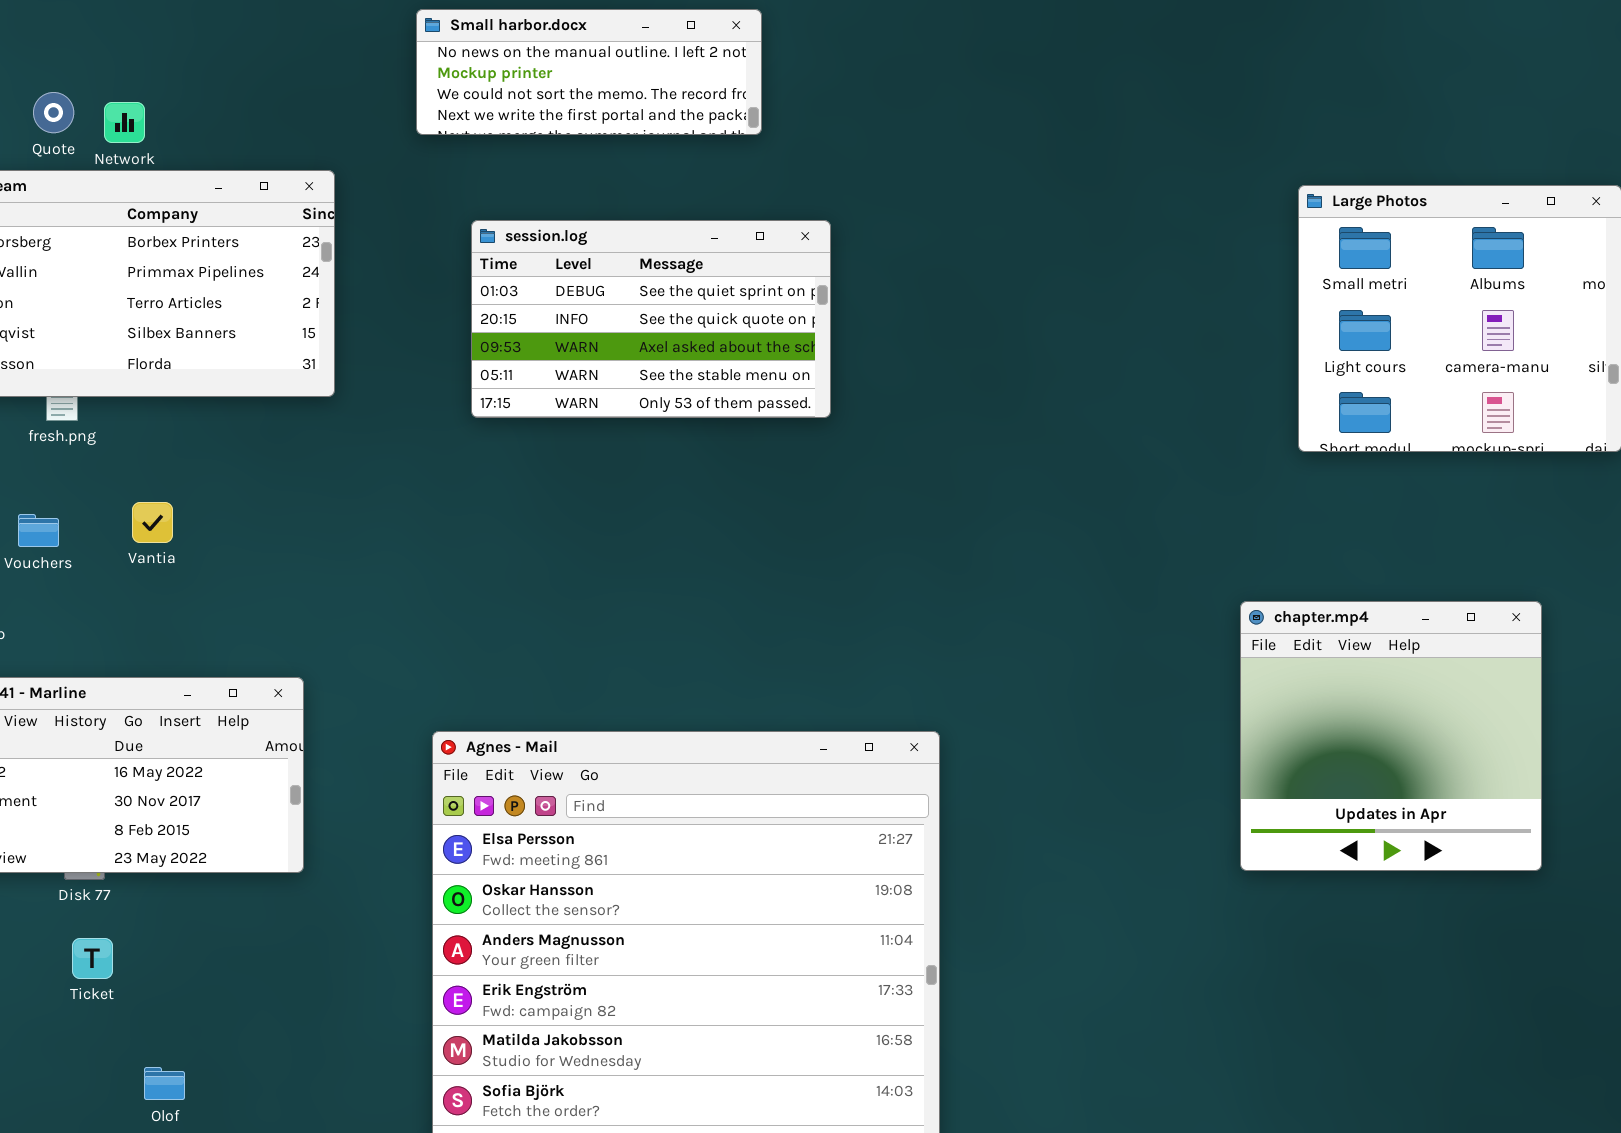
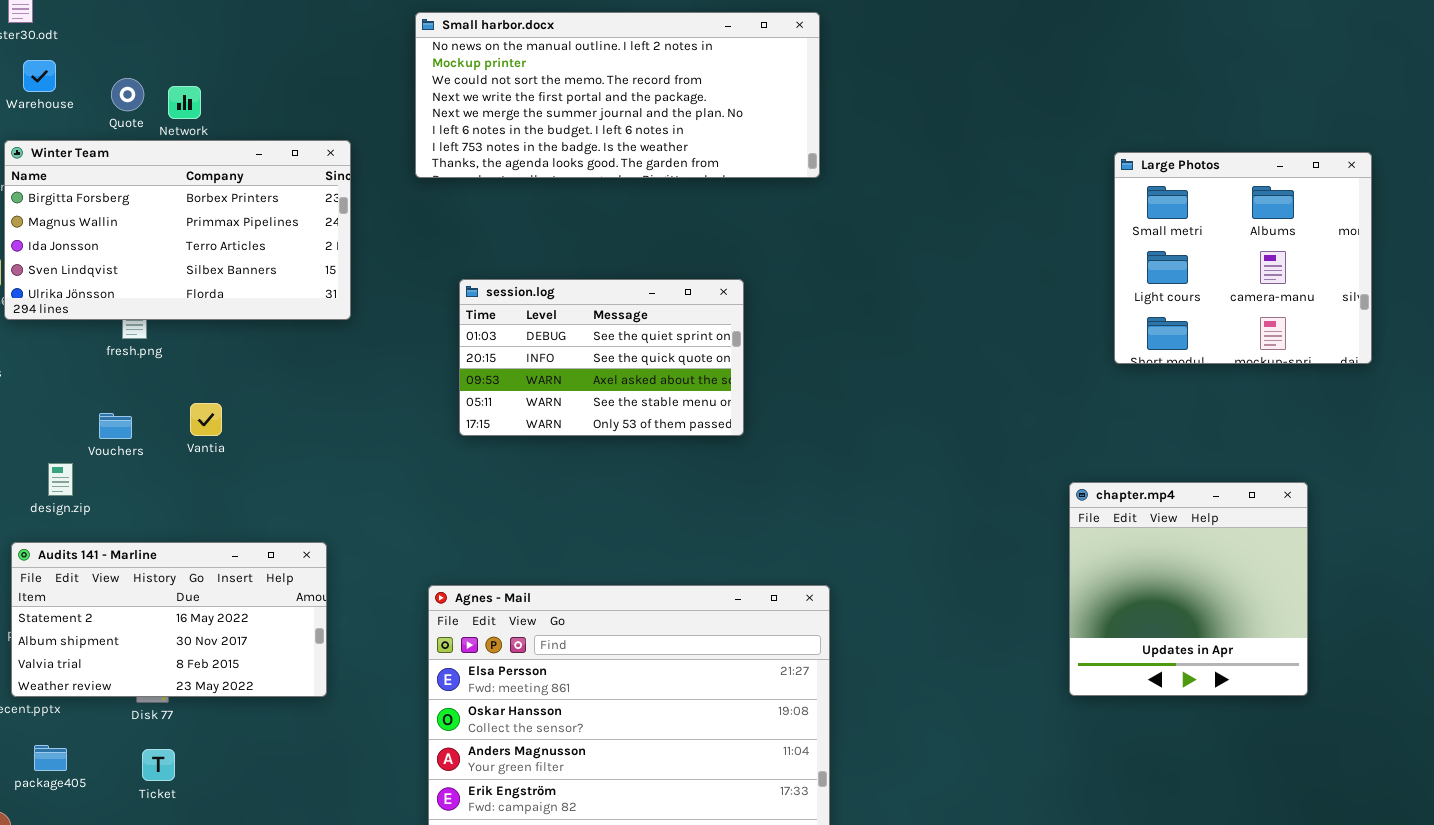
Small harbor.docx: [416,9,762,135] -> [415,12,820,178], resized
session.log: [471,220,831,418] -> [459,279,744,436], moved

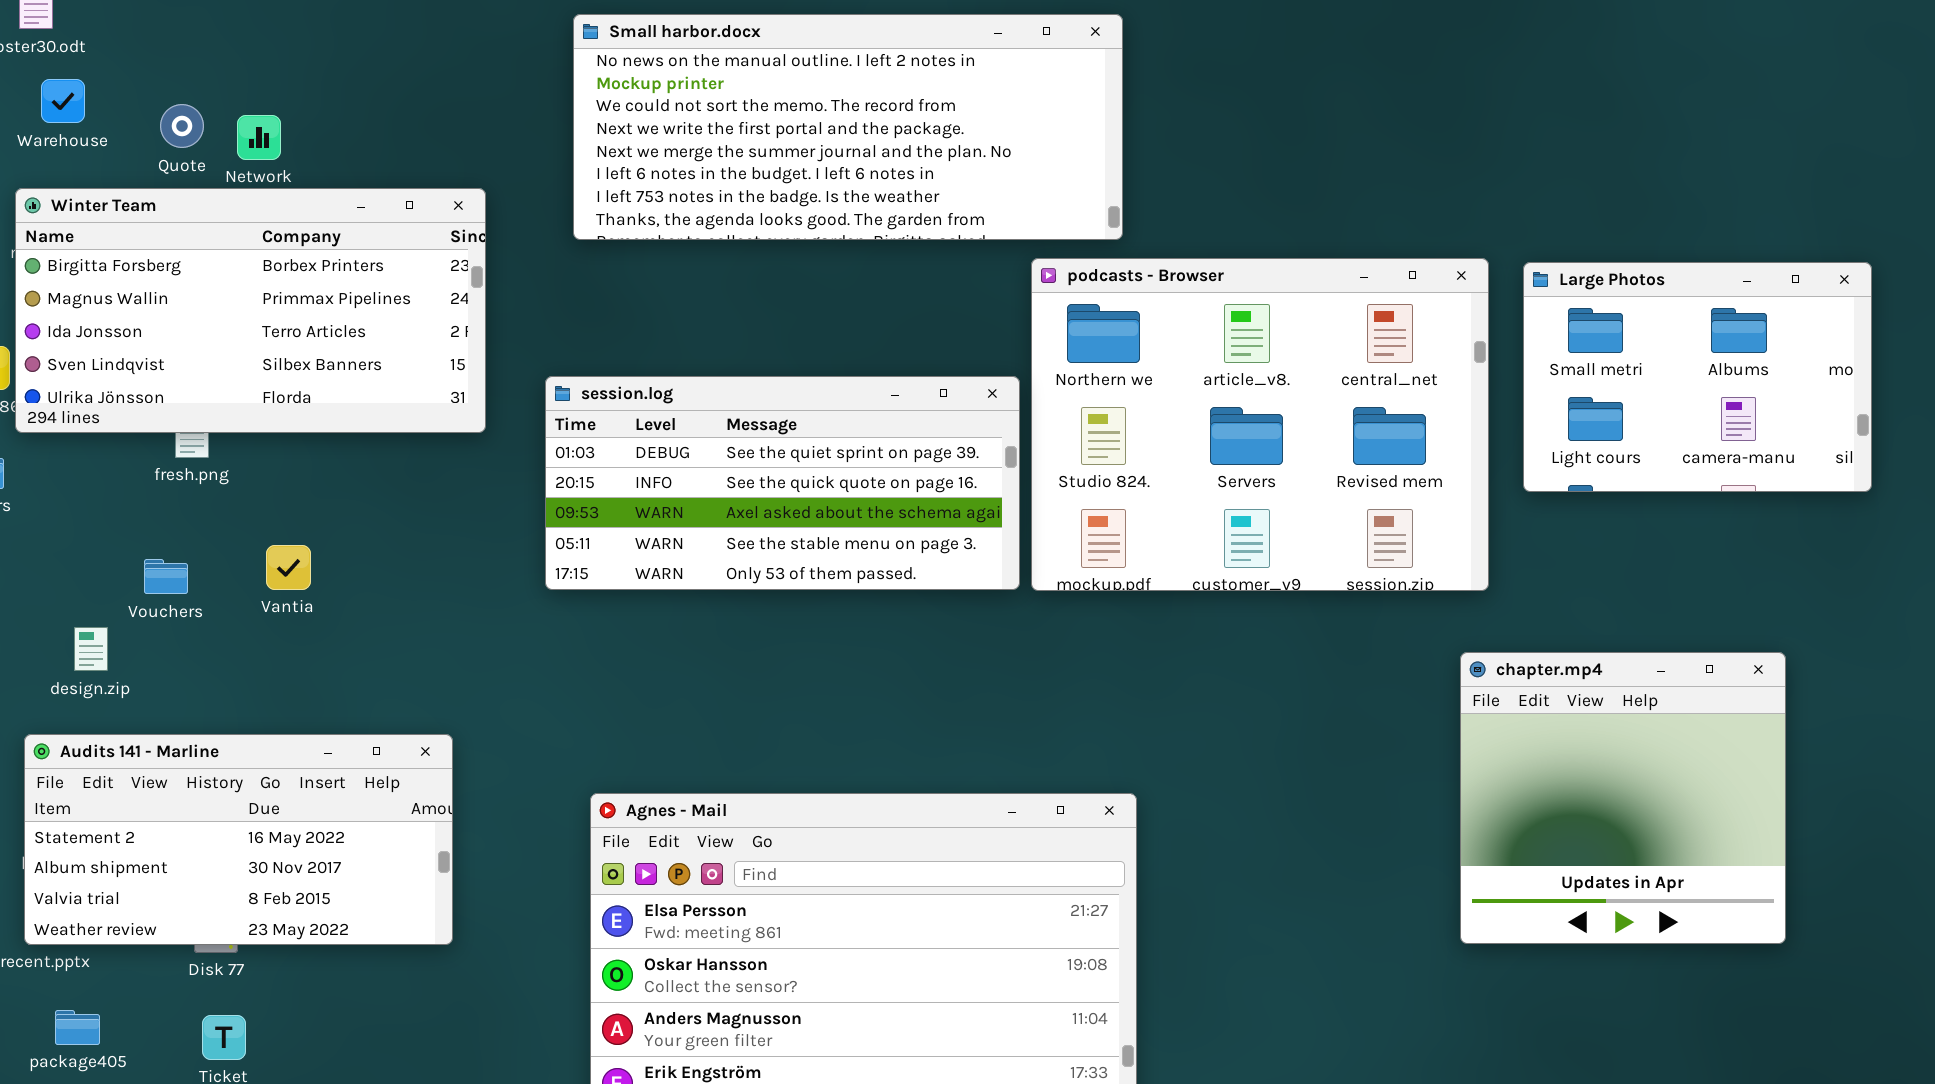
Large Photos: [1114,152,1372,364] -> [1523,262,1872,492], resized
podcasts - Browser: none -> [1031,258,1489,591], opened
session.log: [459,279,744,436] -> [545,376,1020,590], resized

